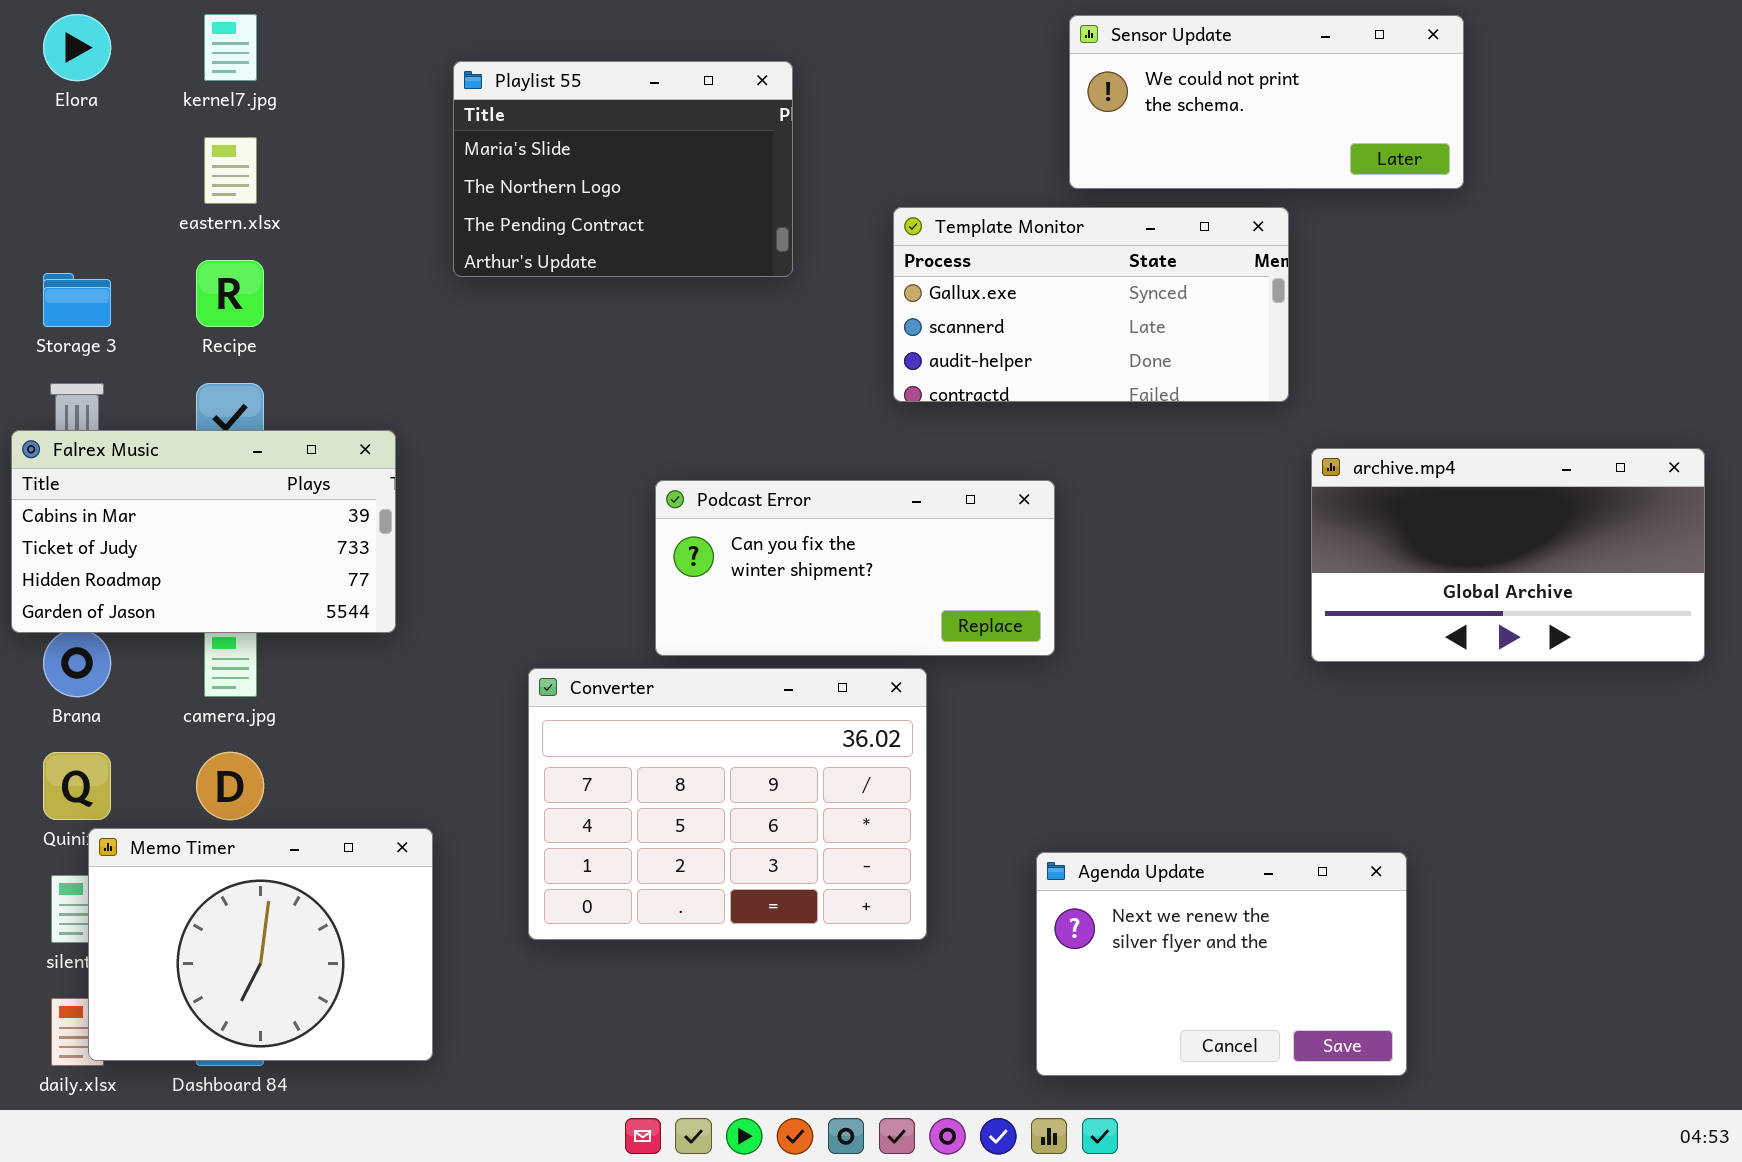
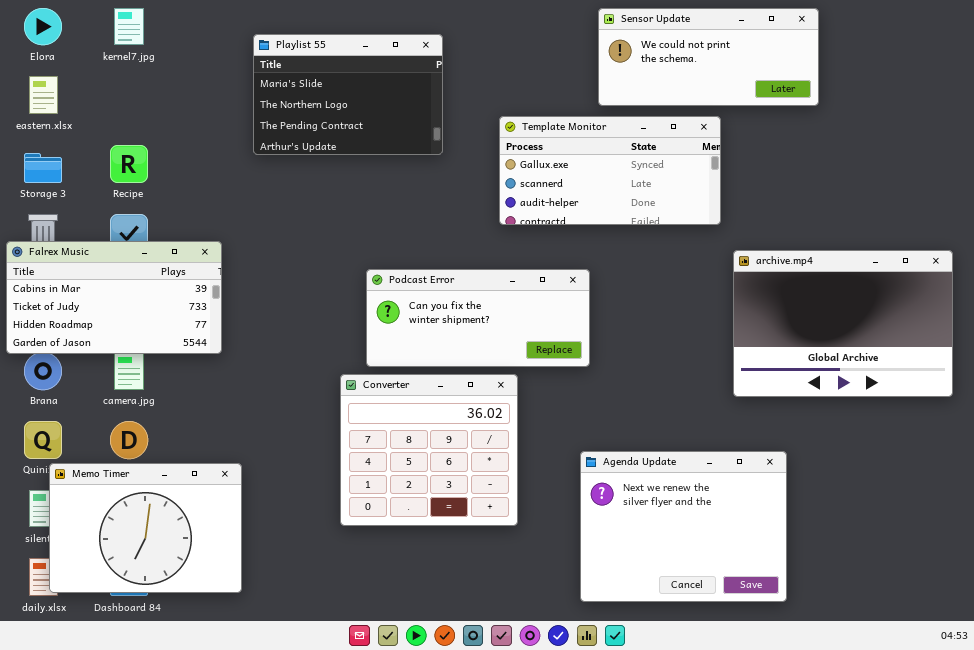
eastern.xlsx: [204,137,257,204] -> [29,76,58,114], moved
archive.mp4: [1311,448,1705,662] -> [733,250,953,397], resized
Converter: [528,668,927,940] -> [340,374,518,526], resized
Agenda Update: [1036,852,1407,1076] -> [580,451,787,602], resized

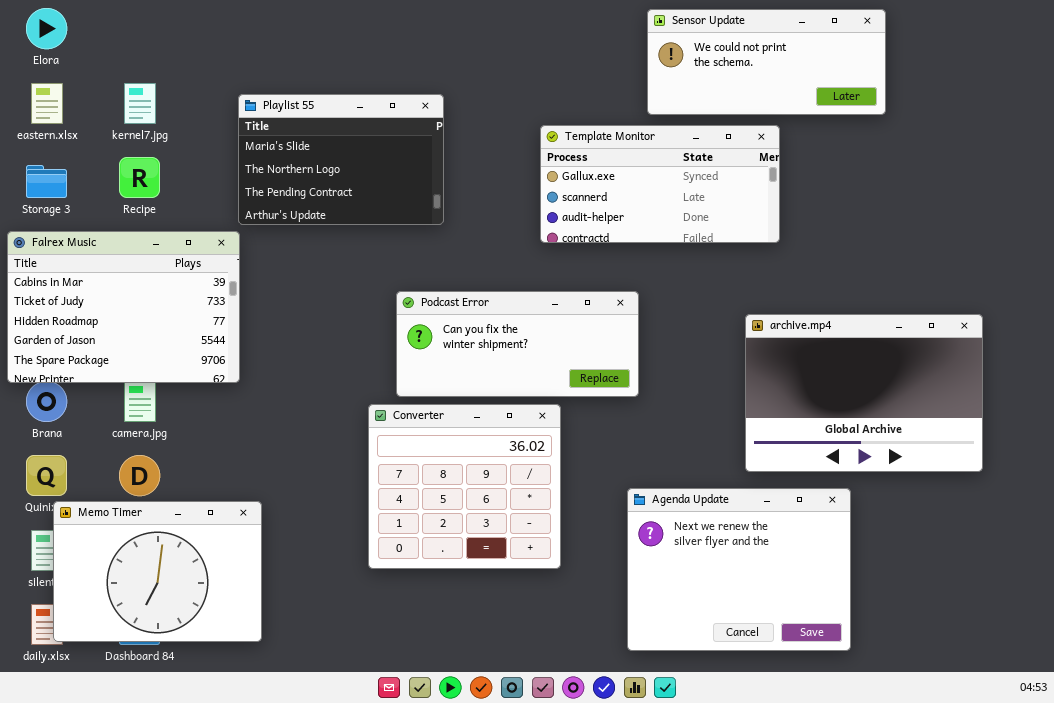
kernel7.jpg: [114,8,144,45] -> [124,83,156,124], moved
Playlist 55: [253,34,443,155] -> [238,94,444,225], moved
Falrex Music: [6,241,222,354] -> [7,231,240,383], resized
archive.mp4: [733,250,953,397] -> [745,314,983,472], moved

